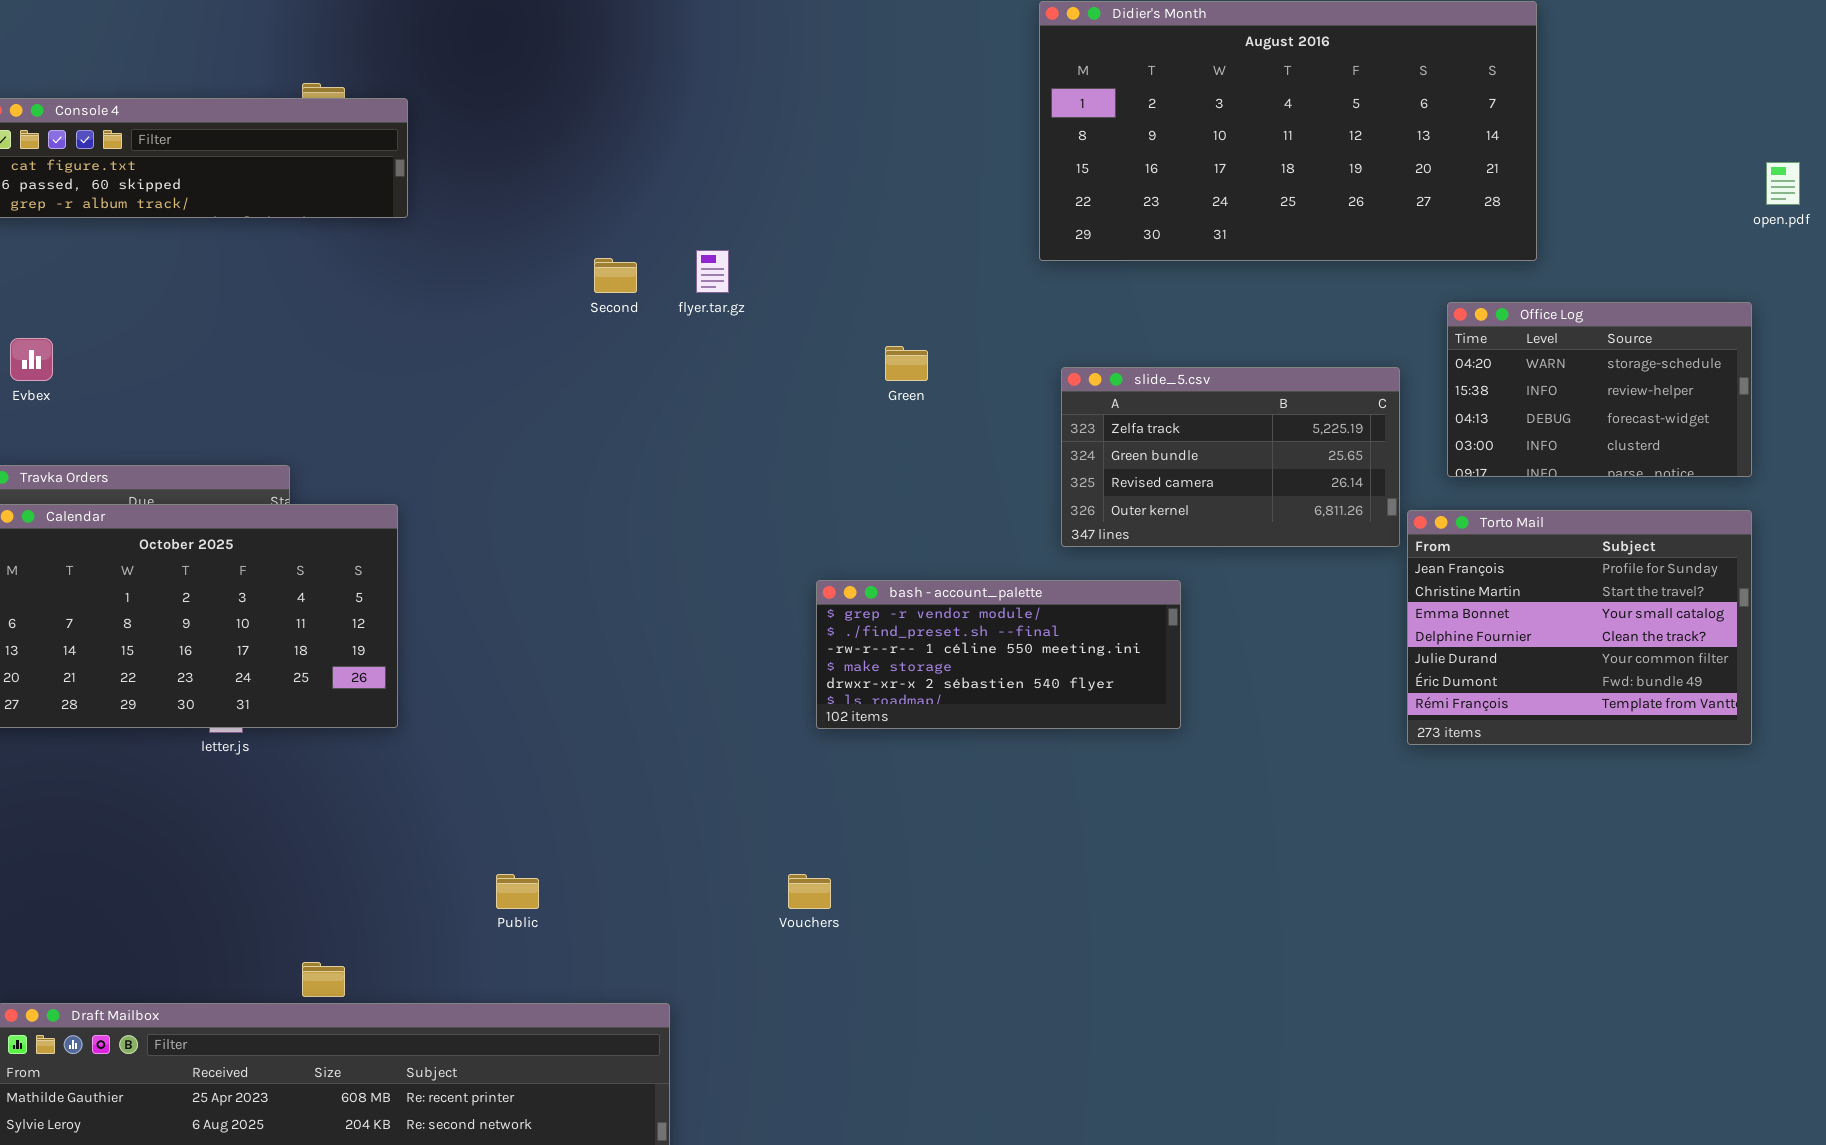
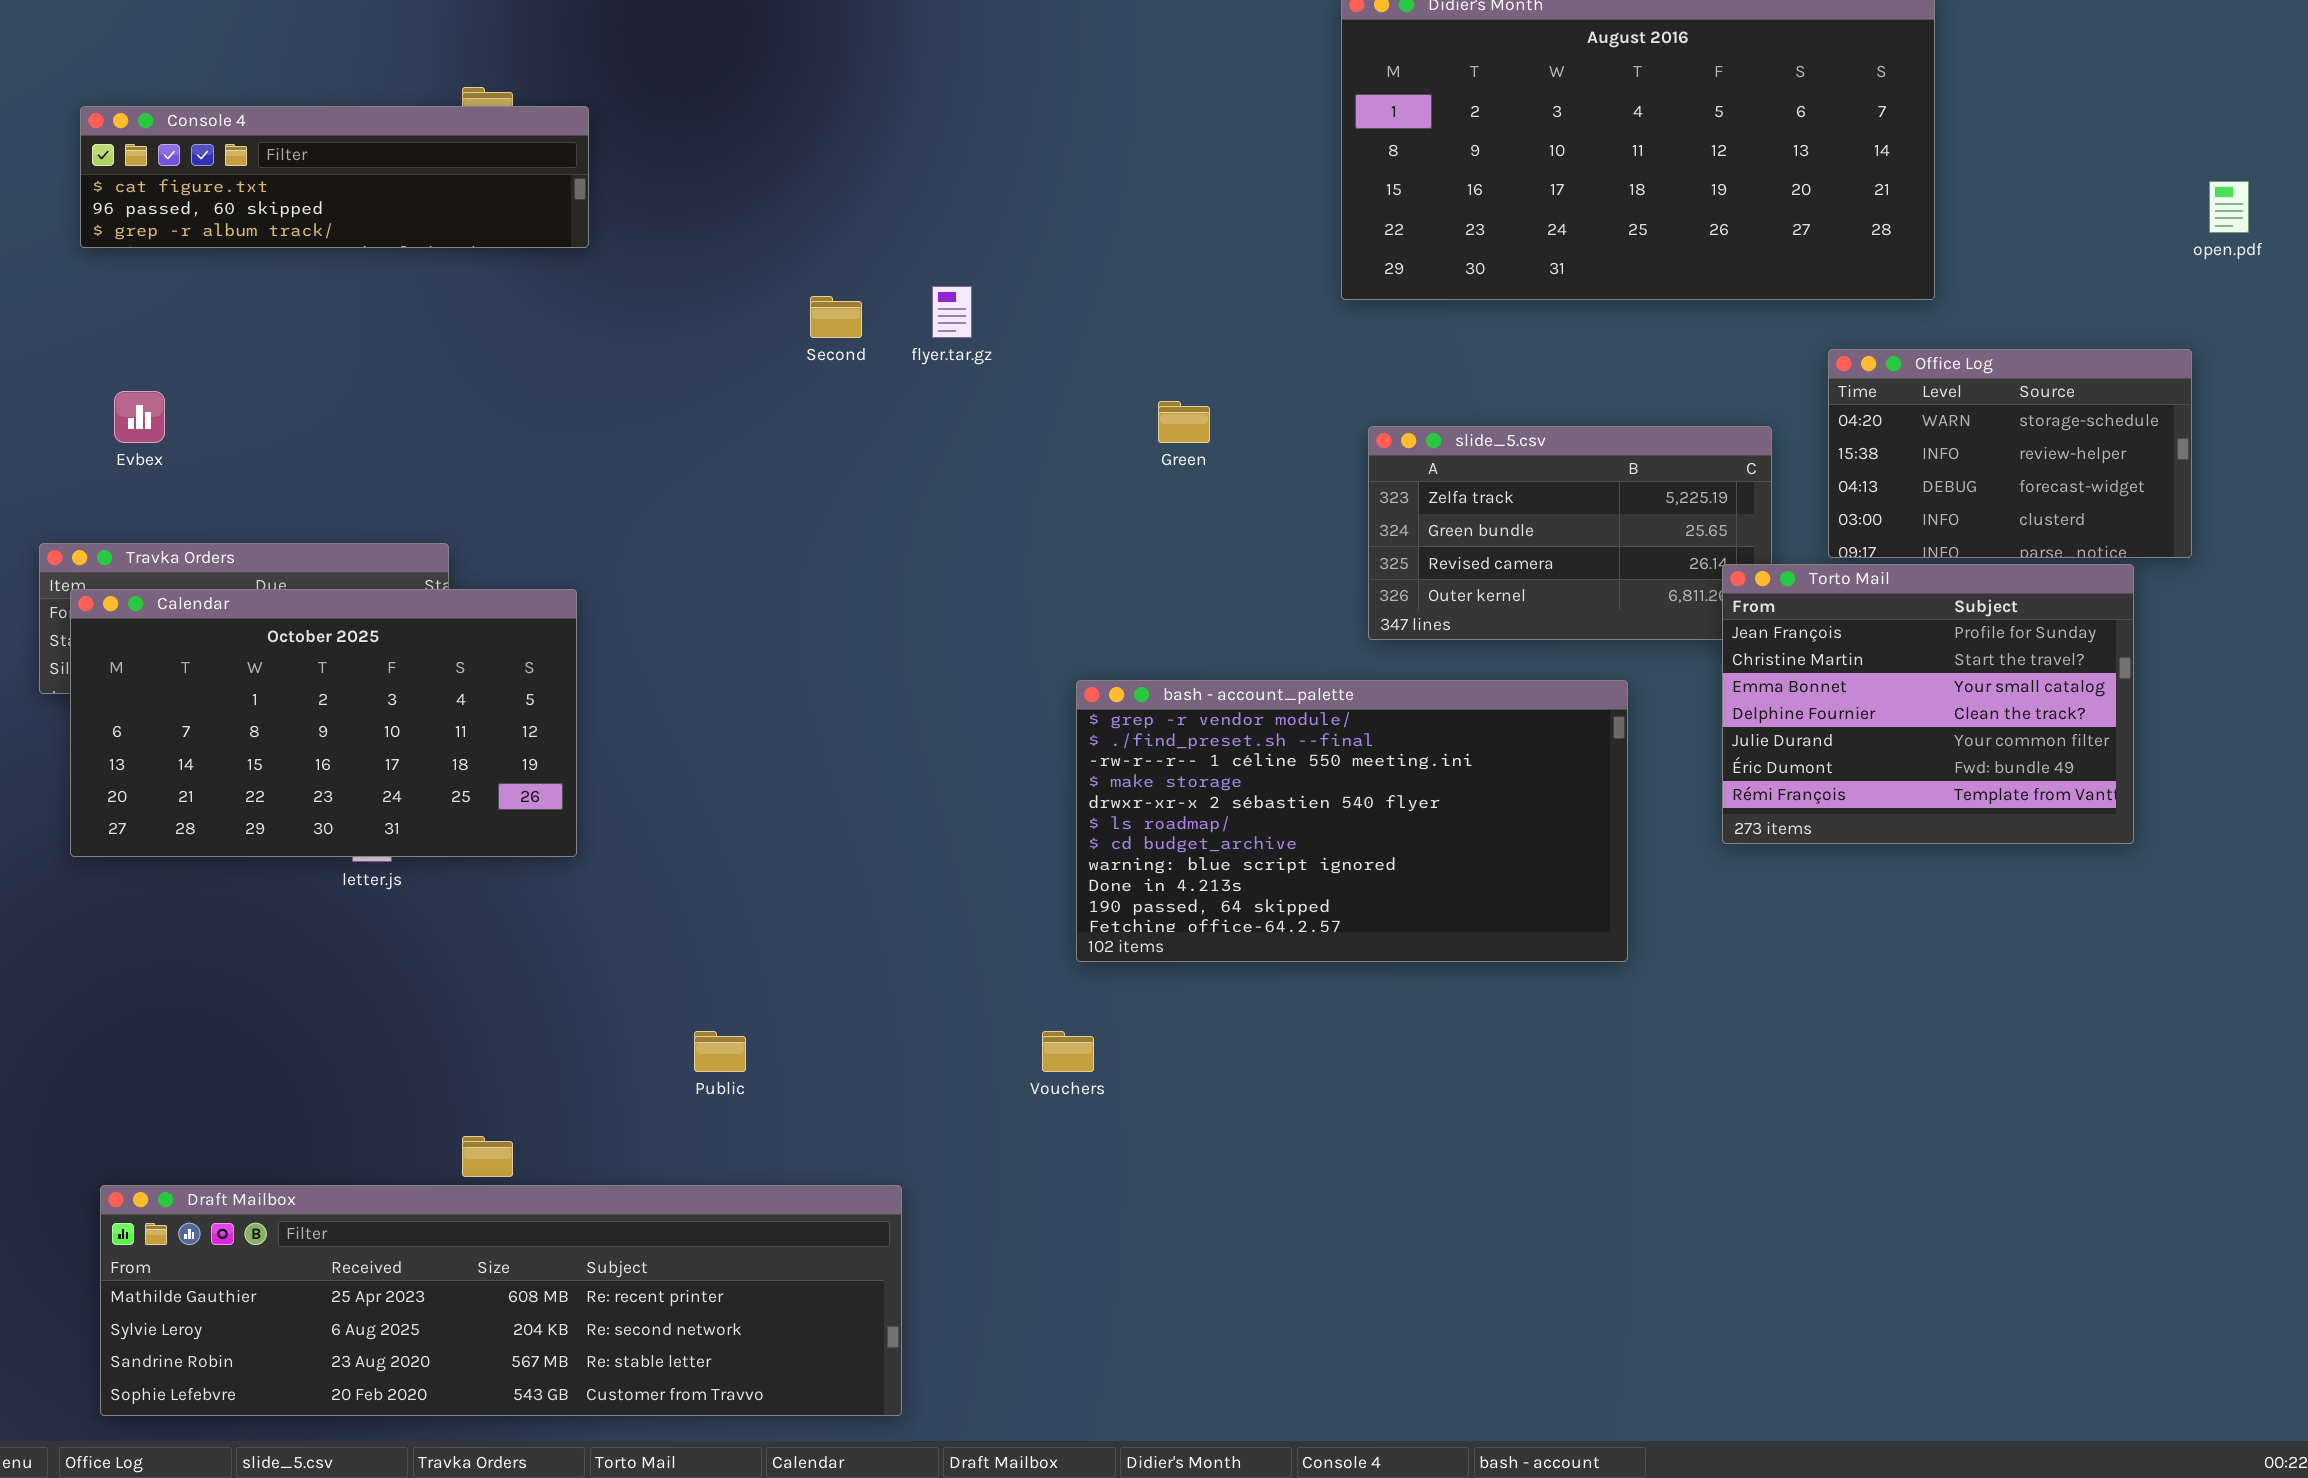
Torto Mail: [1407,510,1752,745] -> [1722,564,2134,844], moved
bash - account_palette: [816,580,1181,729] -> [1076,680,1628,962], resized

